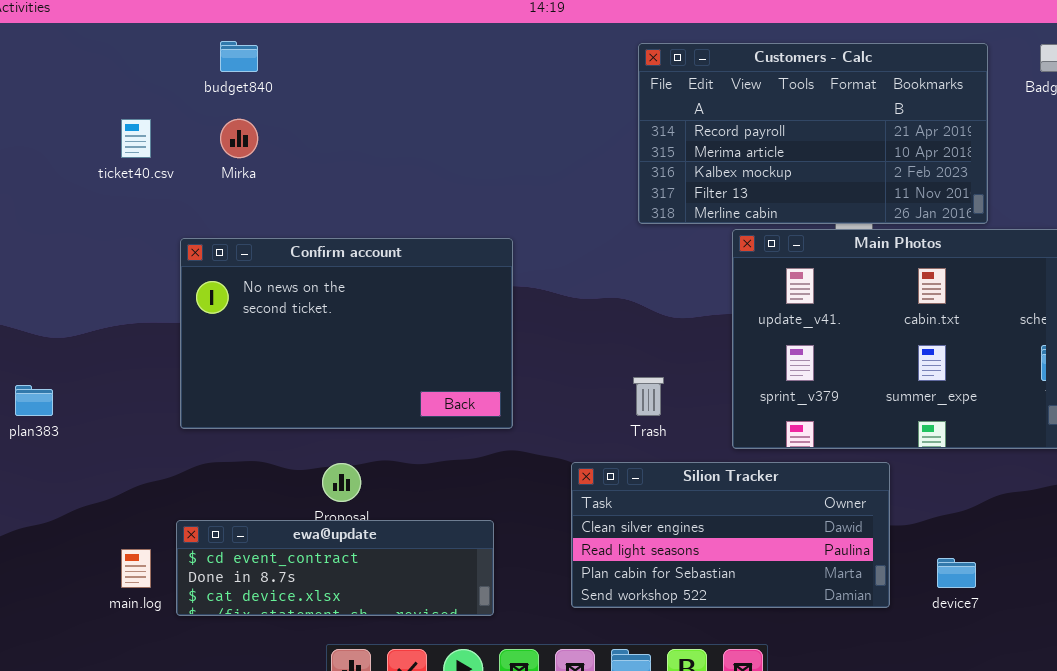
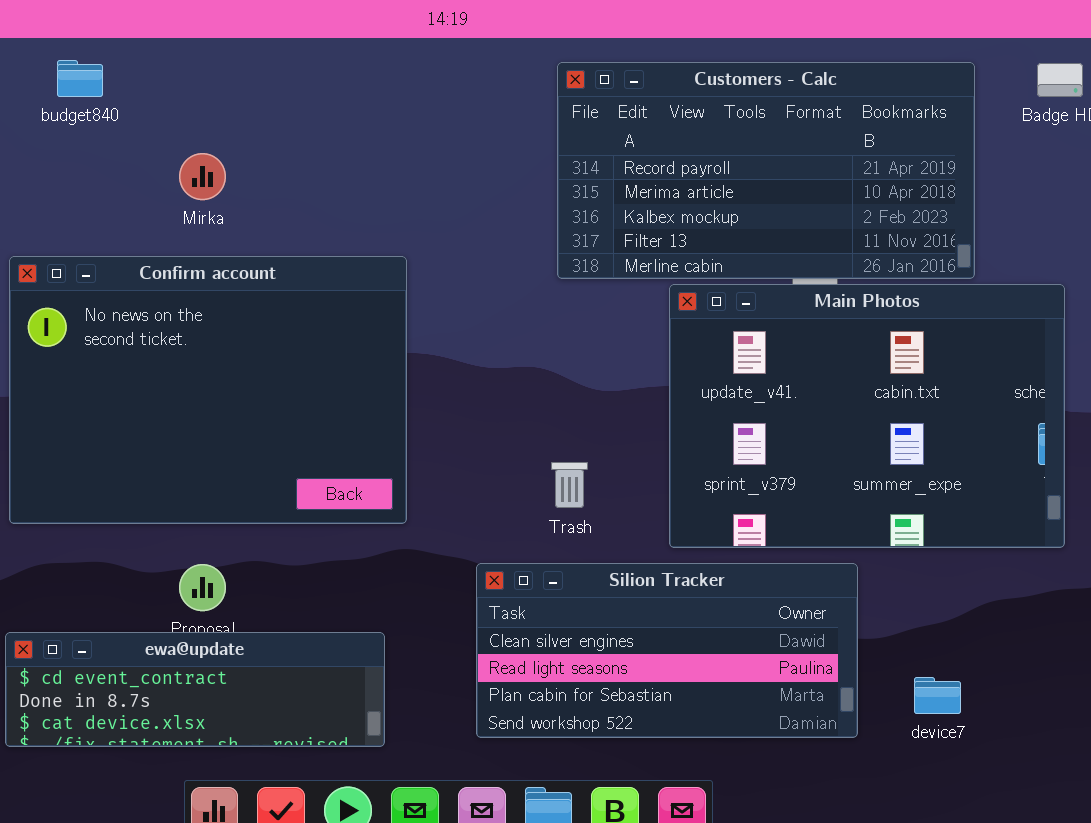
Mirka: [220,119,258,158] -> [179,153,226,200], moved
Confirm account: [180,238,513,429] -> [9,256,407,524], resized

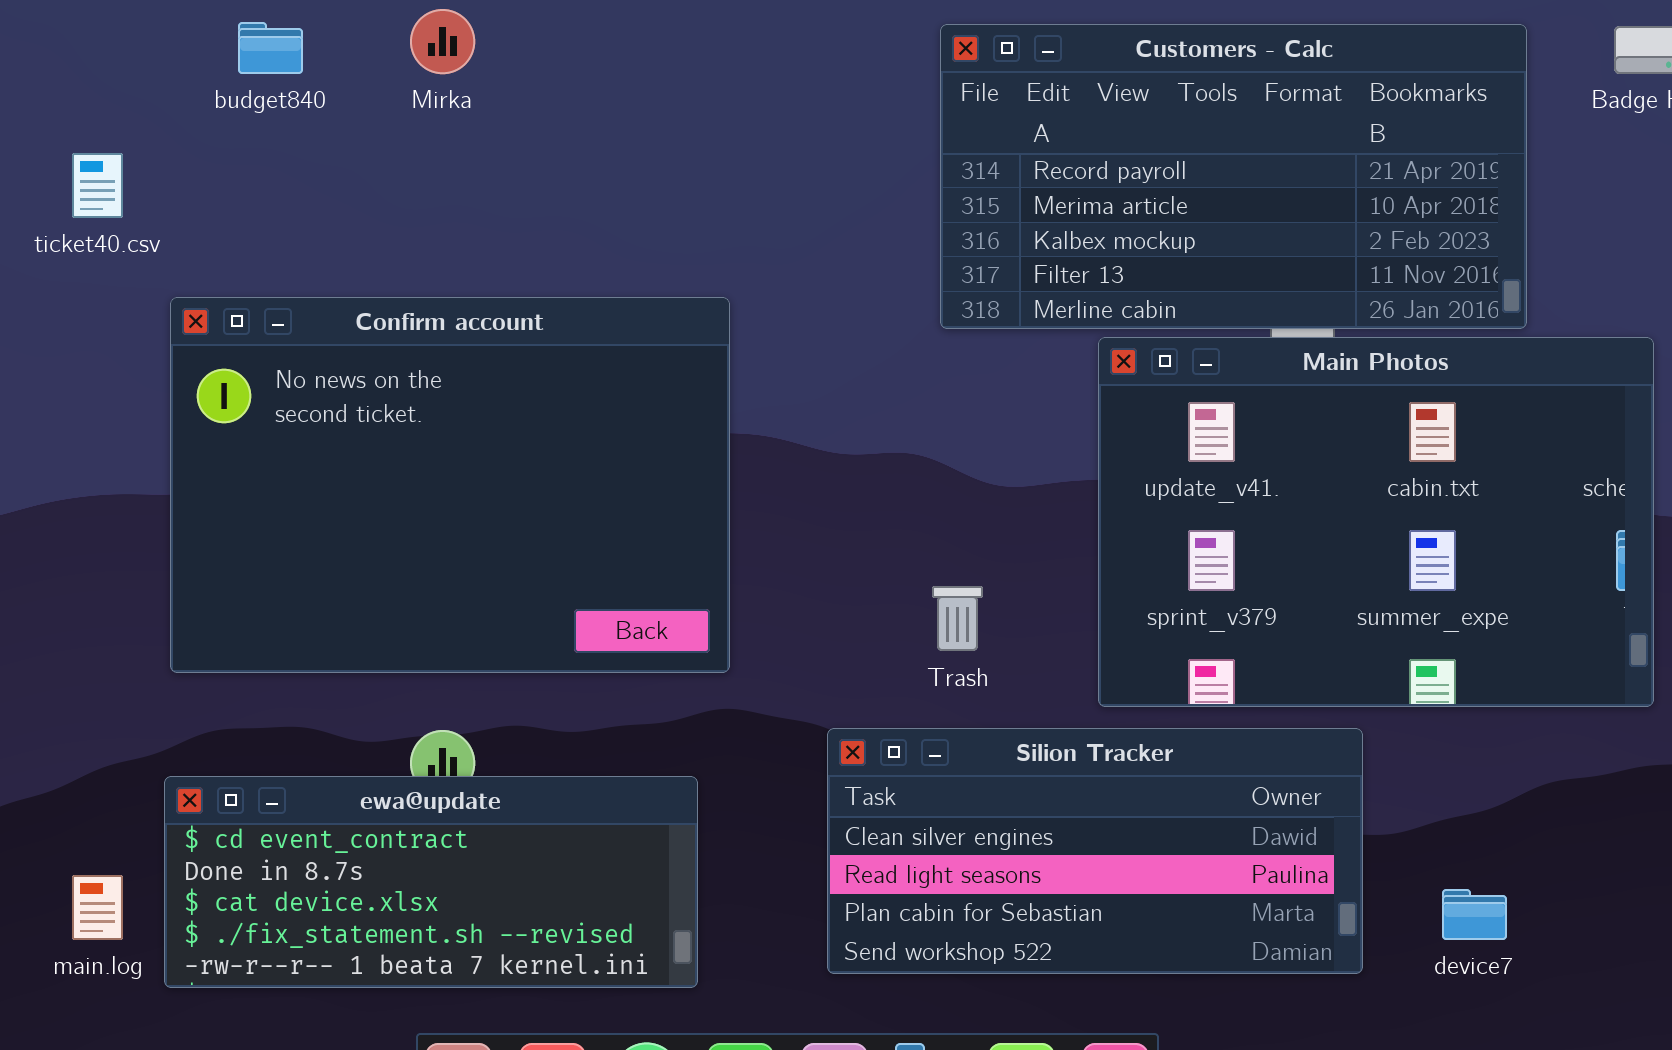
Mirka: [179,153,226,200] -> [410,9,475,74], moved
ewa@update: [5,632,385,747] -> [164,776,698,988], resized

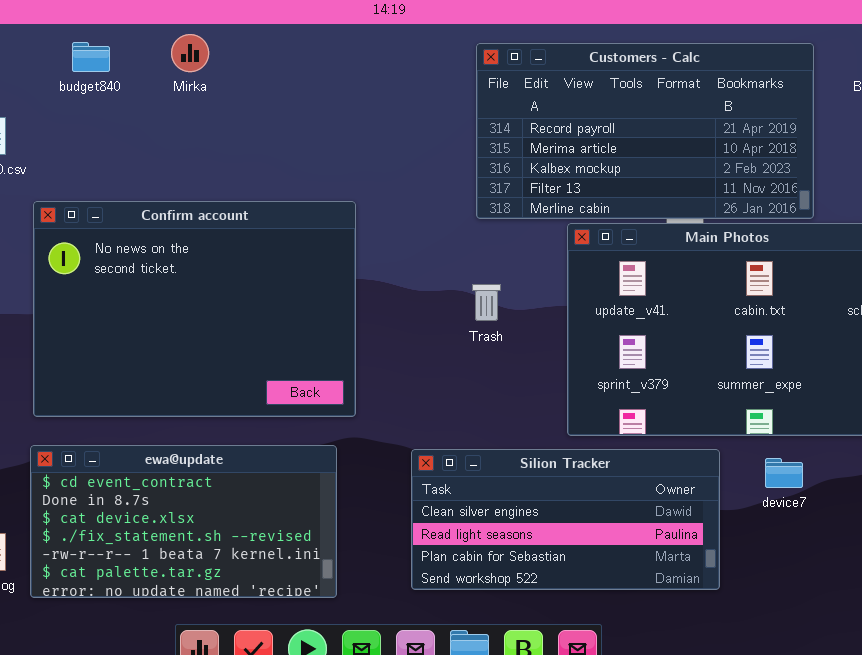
Trash: [932,586,983,651] -> [472,284,501,321], moved
ewa@update: [164,776,698,988] -> [30,445,337,598], resized
device7: [1442,889,1507,940] -> [765,458,803,488], moved

